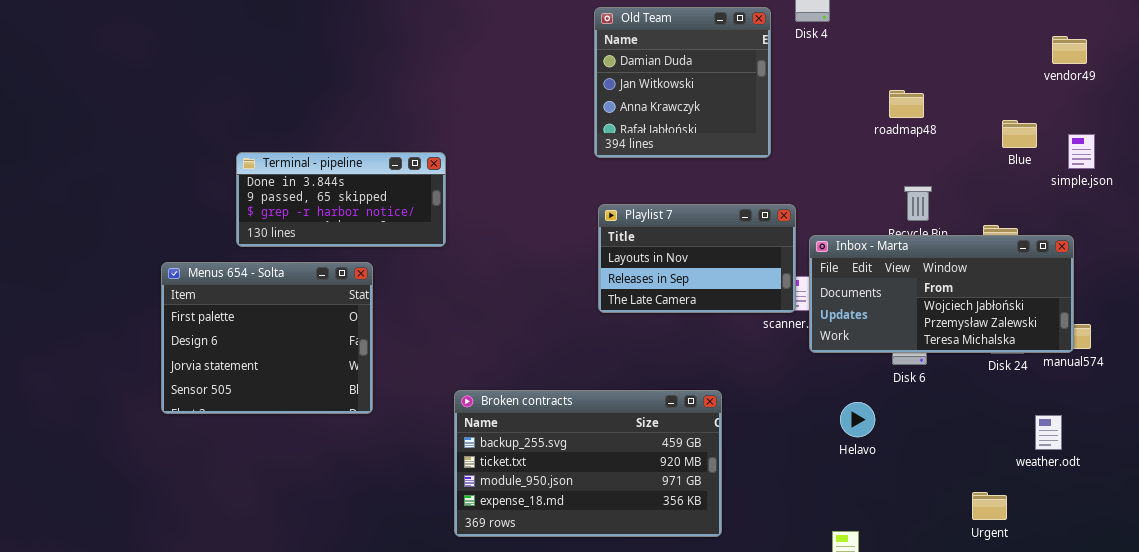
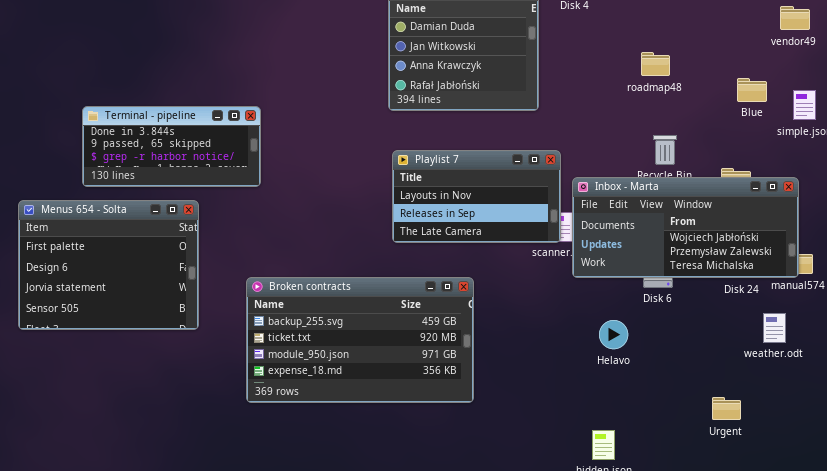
Broken contracts: [454,390,722,537] -> [246,277,474,403], moved
weather.odt: [1035,415,1062,450] -> [763,313,786,343], moved

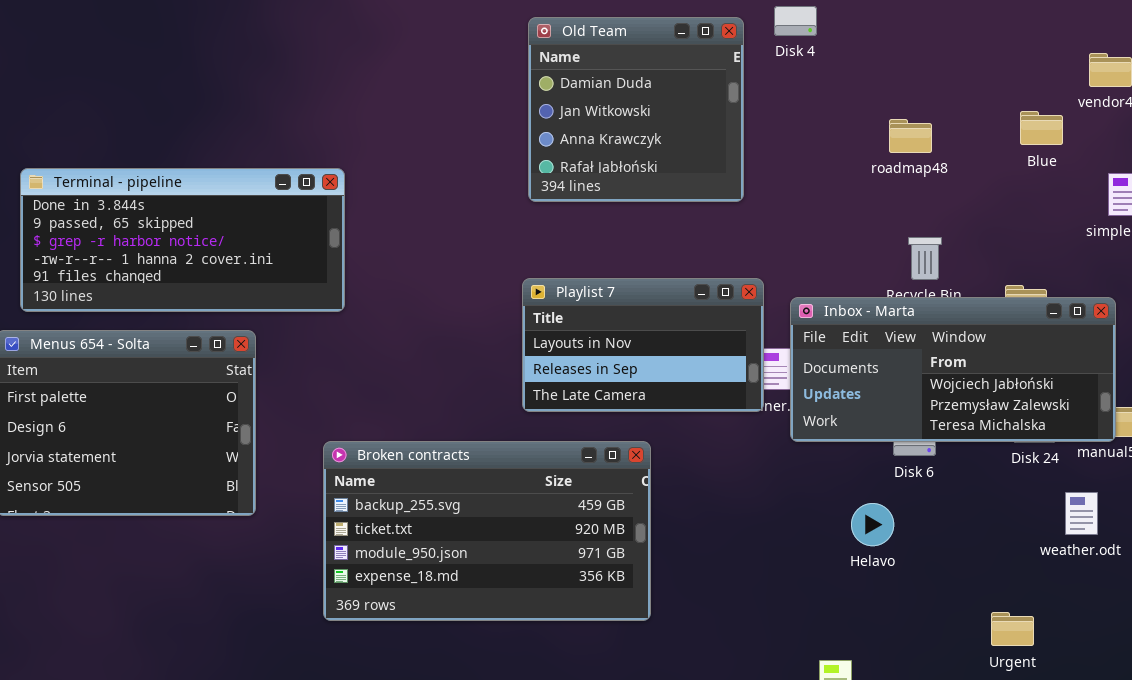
Blue: [737,78,767,102] -> [1020,111,1063,145], moved
Terminal - pipeline: [82,106,261,187] -> [20,168,345,312], resized
Playlist 7: [392,150,561,243] -> [522,278,764,412], moved
Helavo: [599,320,628,349] -> [851,503,894,546], moved

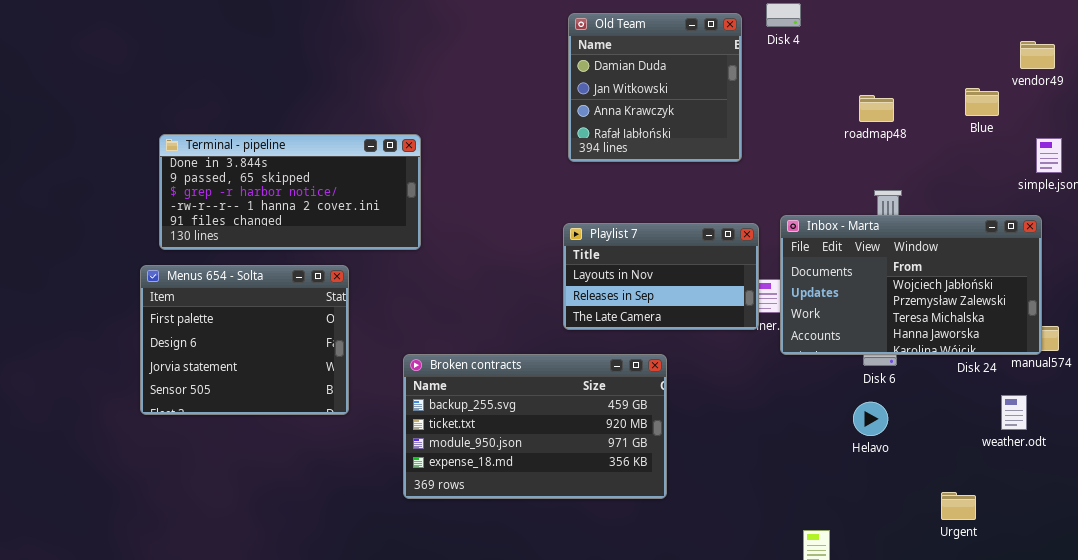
Inbox - Marta: [790,297,1116,442] -> [780,215,1042,355], resized
Helavo: [851,503,894,546] -> [853,402,888,436], moved

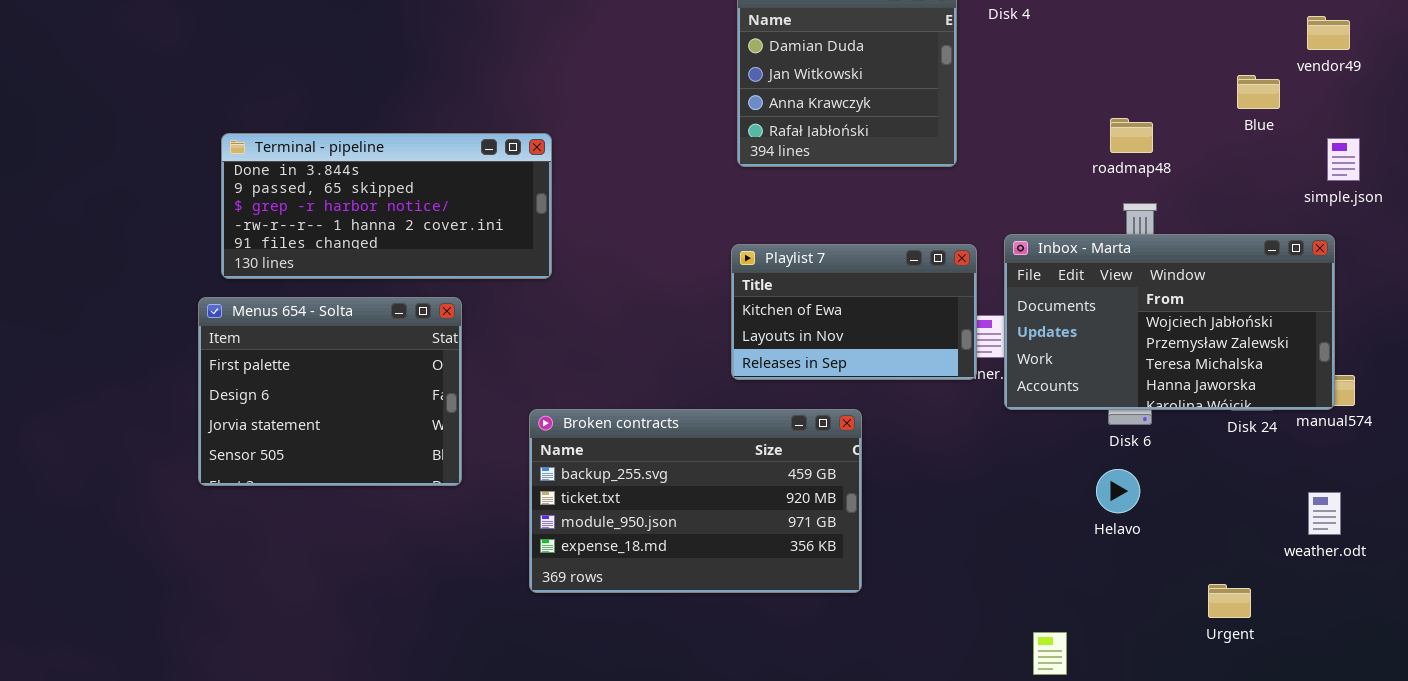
roadmap48: [859,95,894,122] -> [1110,118,1153,153], moved
Playlist 7: [563,223,759,330] -> [731,244,977,380], scrolled up 1 row
weather.odt: [1001,395,1027,430] -> [1308,492,1341,535], moved

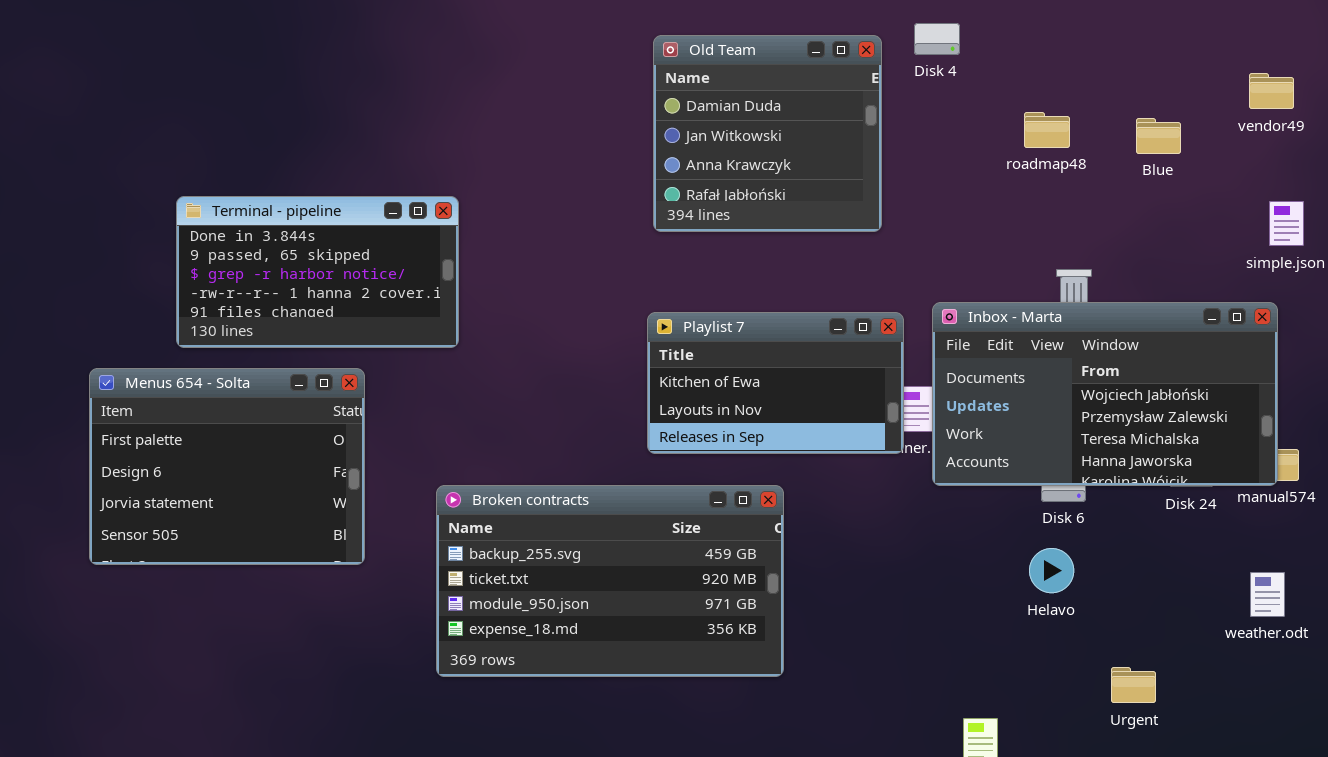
Blue: [1237,75,1280,109] -> [1136,118,1181,154], moved
roadmap48: [1110,118,1153,153] -> [1024,112,1070,148], moved
Terminal - pipeline: [221,133,552,279] -> [176,196,459,348], resized
Urgent: [1208,584,1251,618] -> [1111,667,1156,703], moved

